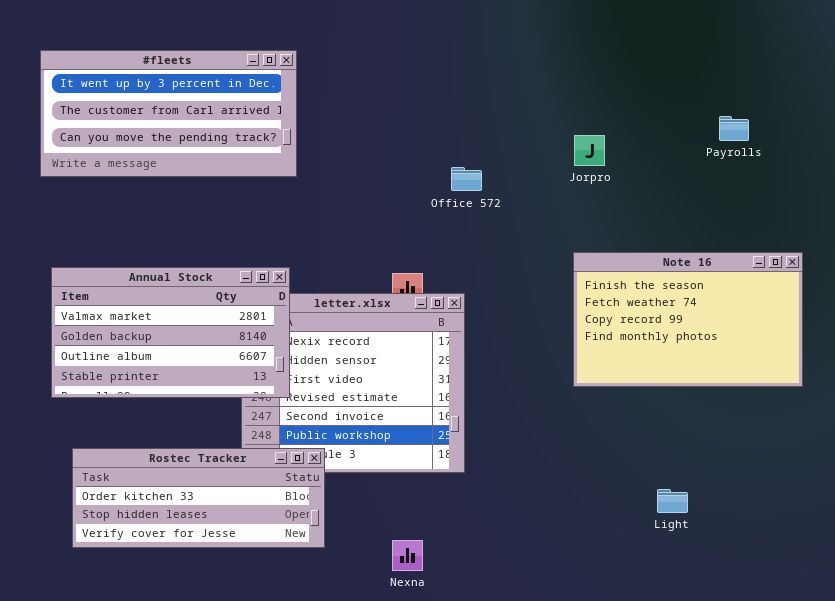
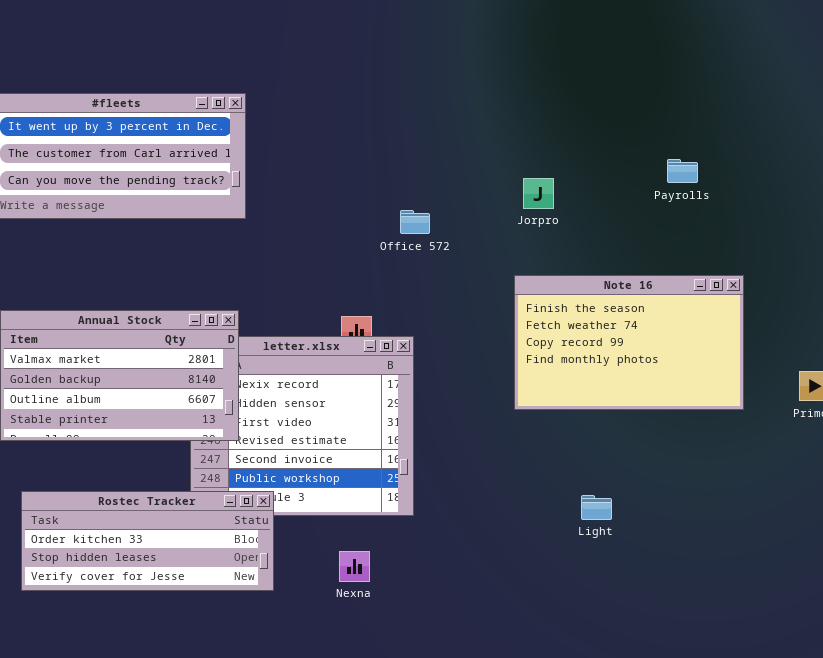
Note 16: [573,252,803,387] -> [514,275,744,410], moved
Light: [657,489,688,513] -> [581,495,612,520], moved
Nexna: [392,540,423,571] -> [339,551,370,582], moved

